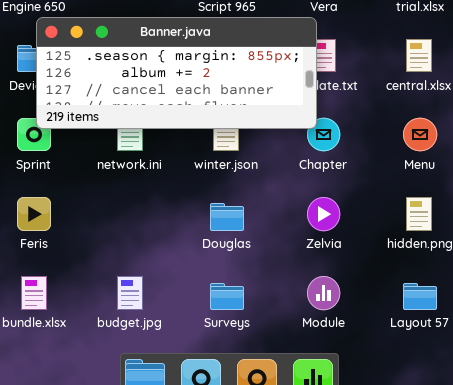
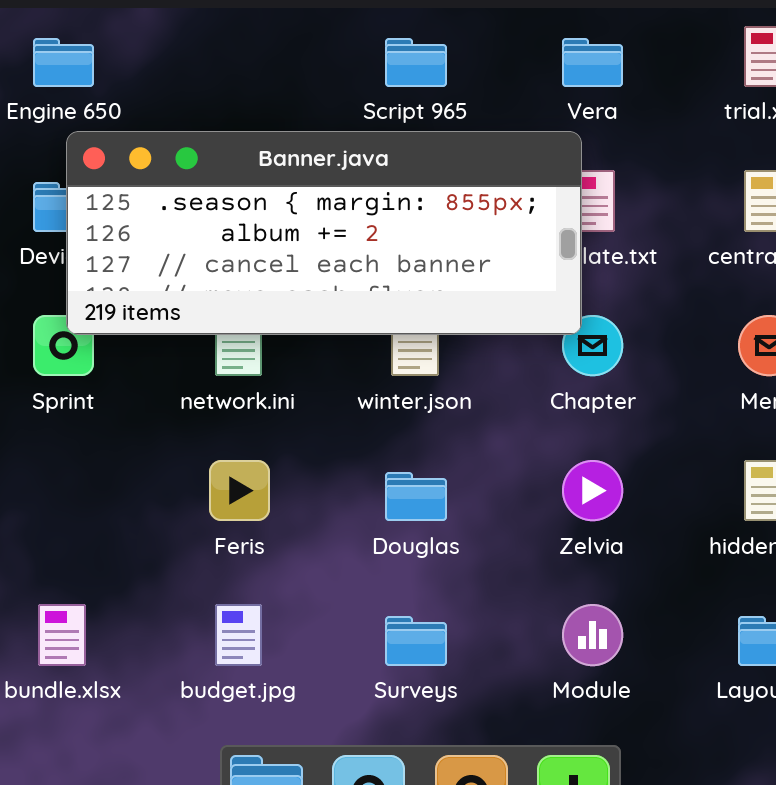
Feris: [17,197,51,231] -> [209,460,270,521], moved

